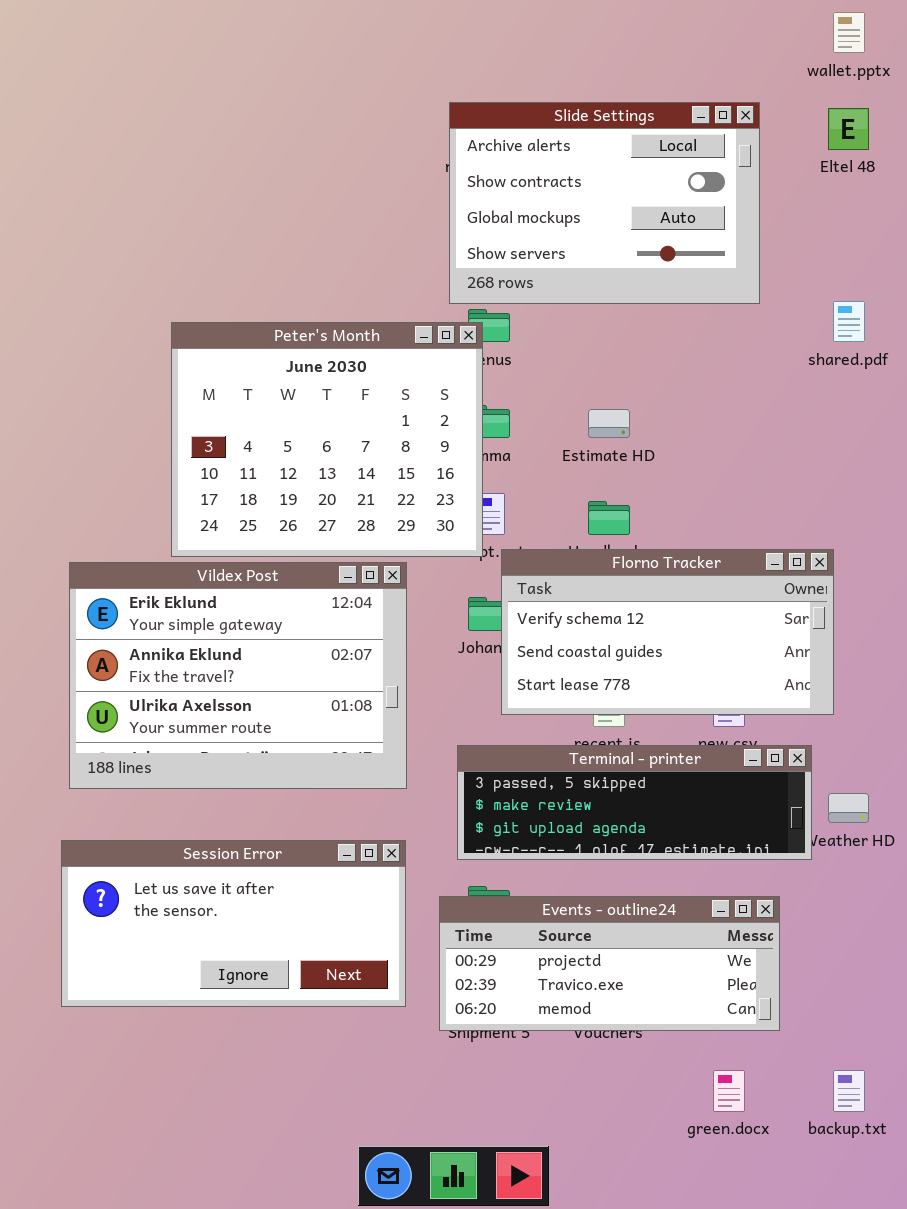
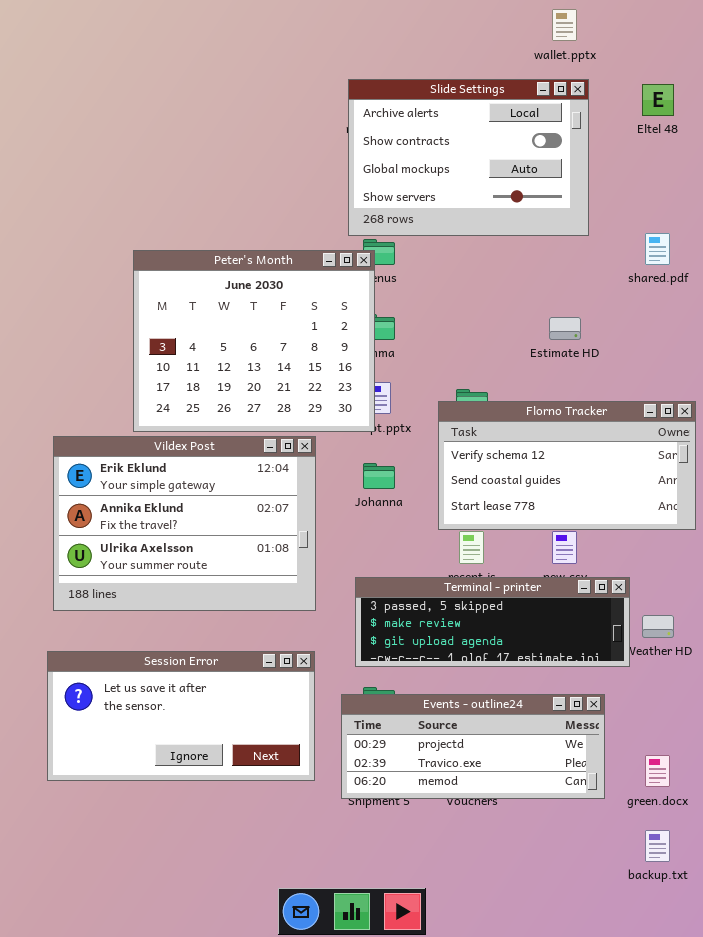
wallet.pptx: [833,12,865,53] -> [552,9,577,41], moved
Estimate HD: [588,409,630,438] -> [549,317,581,340], moved
Florno Tracker: [501,549,834,715] -> [438,401,696,530], moved
green.docx: [713,1070,745,1112] -> [645,755,670,787], moved

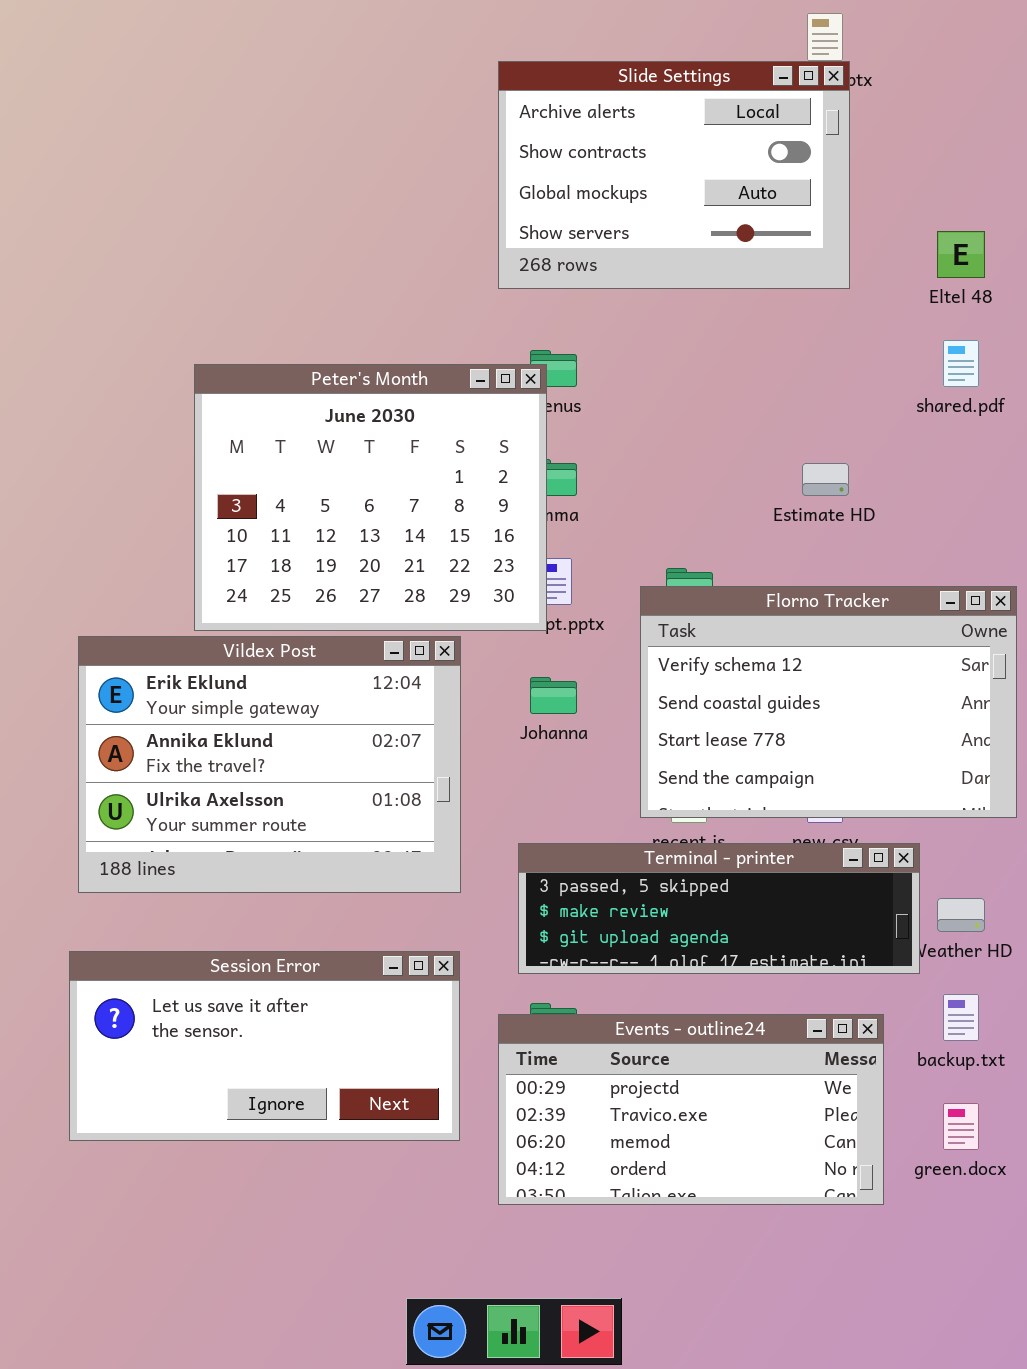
Slide Settings: [348,79,589,236] -> [498,61,850,289], moved
Eltel 48: [642,84,674,116] -> [937,231,985,278], moved
Florno Tracker: [438,401,696,530] -> [640,586,1017,818], resized
Events - outline24: [341,694,605,799] -> [498,1014,884,1205], resized
backup.txt: [645,830,670,862] -> [943,994,979,1041], moved

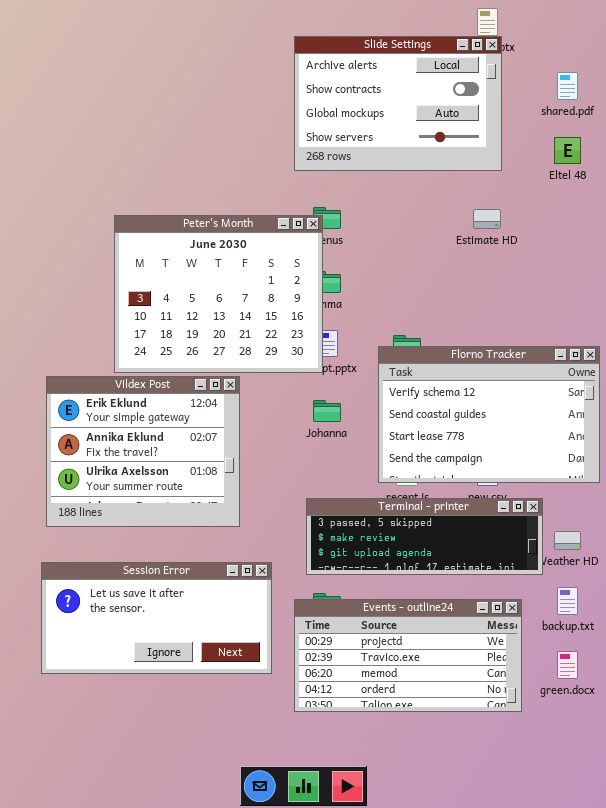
shared.pdf: [943,340,979,387] -> [557,72,578,100], moved
Estimate HD: [802,463,849,496] -> [473,209,501,229], moved
Vildex Post: [78,636,461,893] -> [46,376,240,527], resized

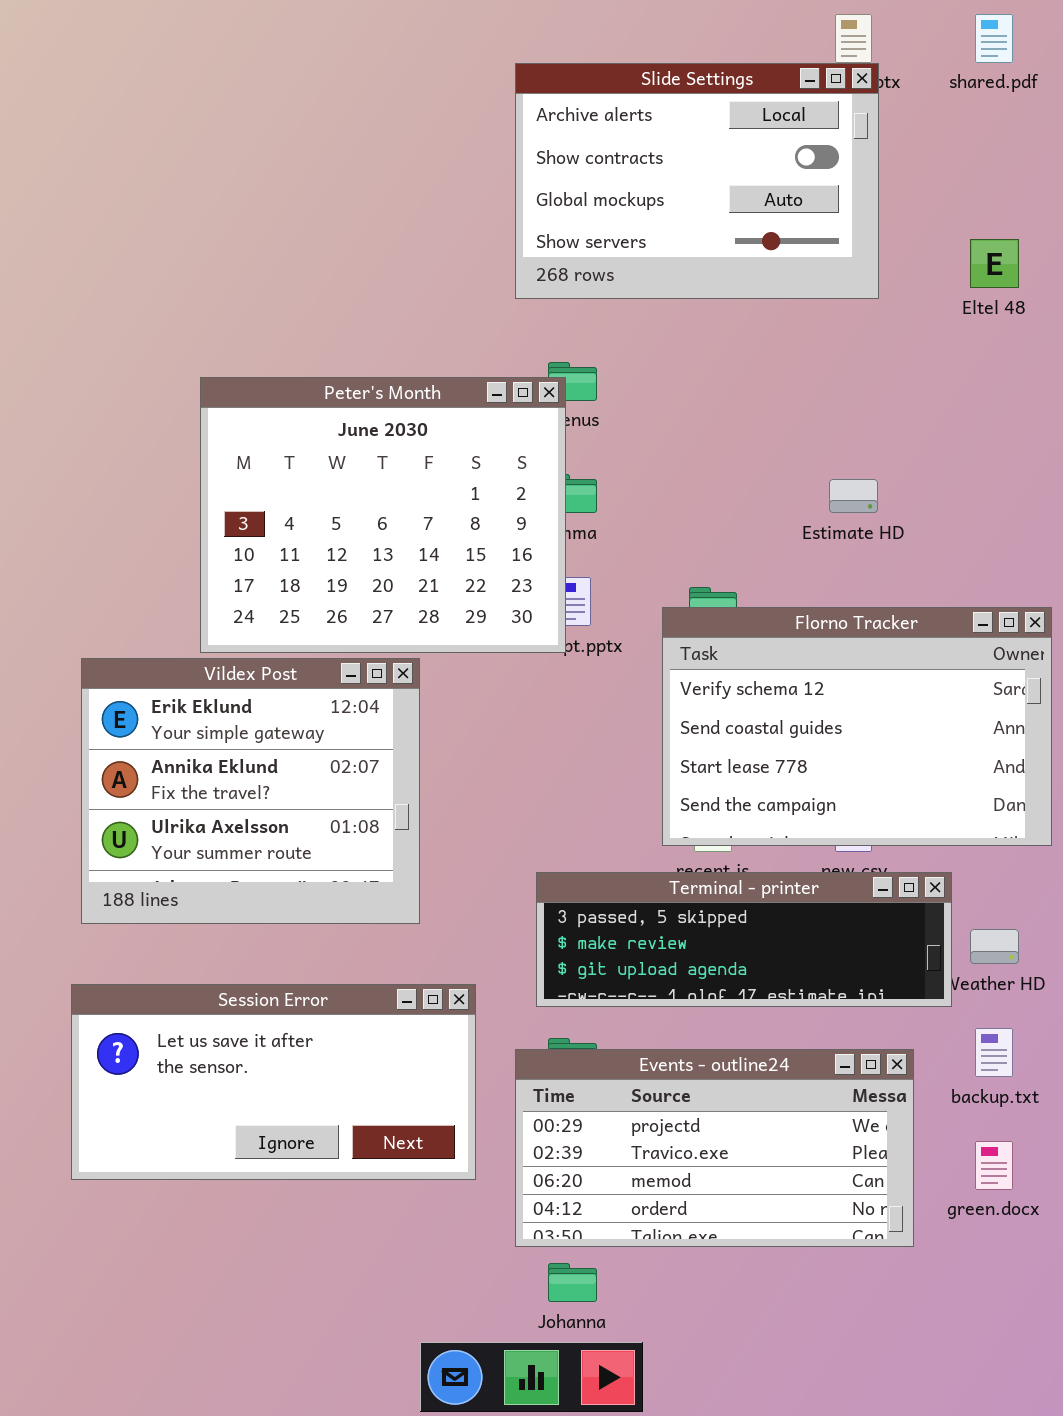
shared.pdf: [557,72,578,100] -> [975,14,1013,63], moved
Estimate HD: [473,209,501,229] -> [829,479,878,513], moved
Johanna: [313,400,341,422] -> [548,1263,597,1302], moved

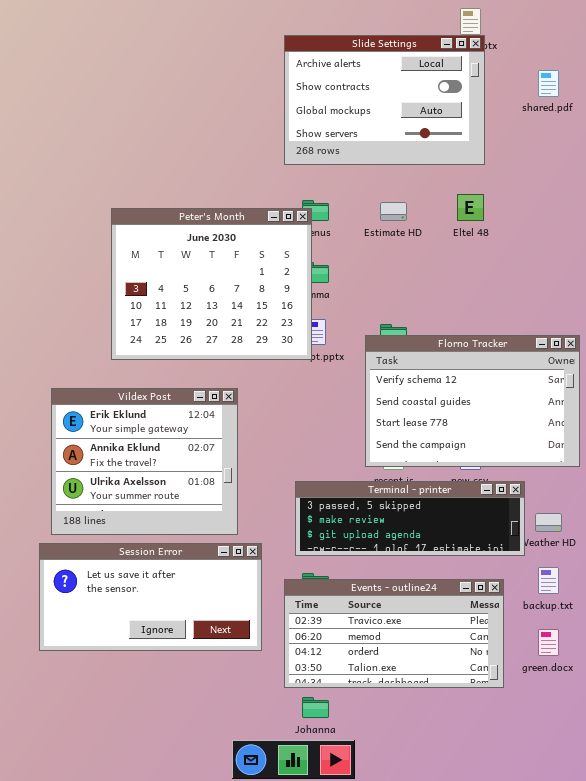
shared.pdf: [975,14,1013,63] -> [538,70,559,97], moved
Eltel 48: [970,239,1019,288] -> [457,194,484,221], moved
Estimate HD: [829,479,878,513] -> [380,202,407,221], moved
Vildex Post: [81,658,420,924] -> [51,388,238,535], moved
Events - outline24: [515,1049,914,1247] -> [284,579,504,688], scrolled down 1 row

